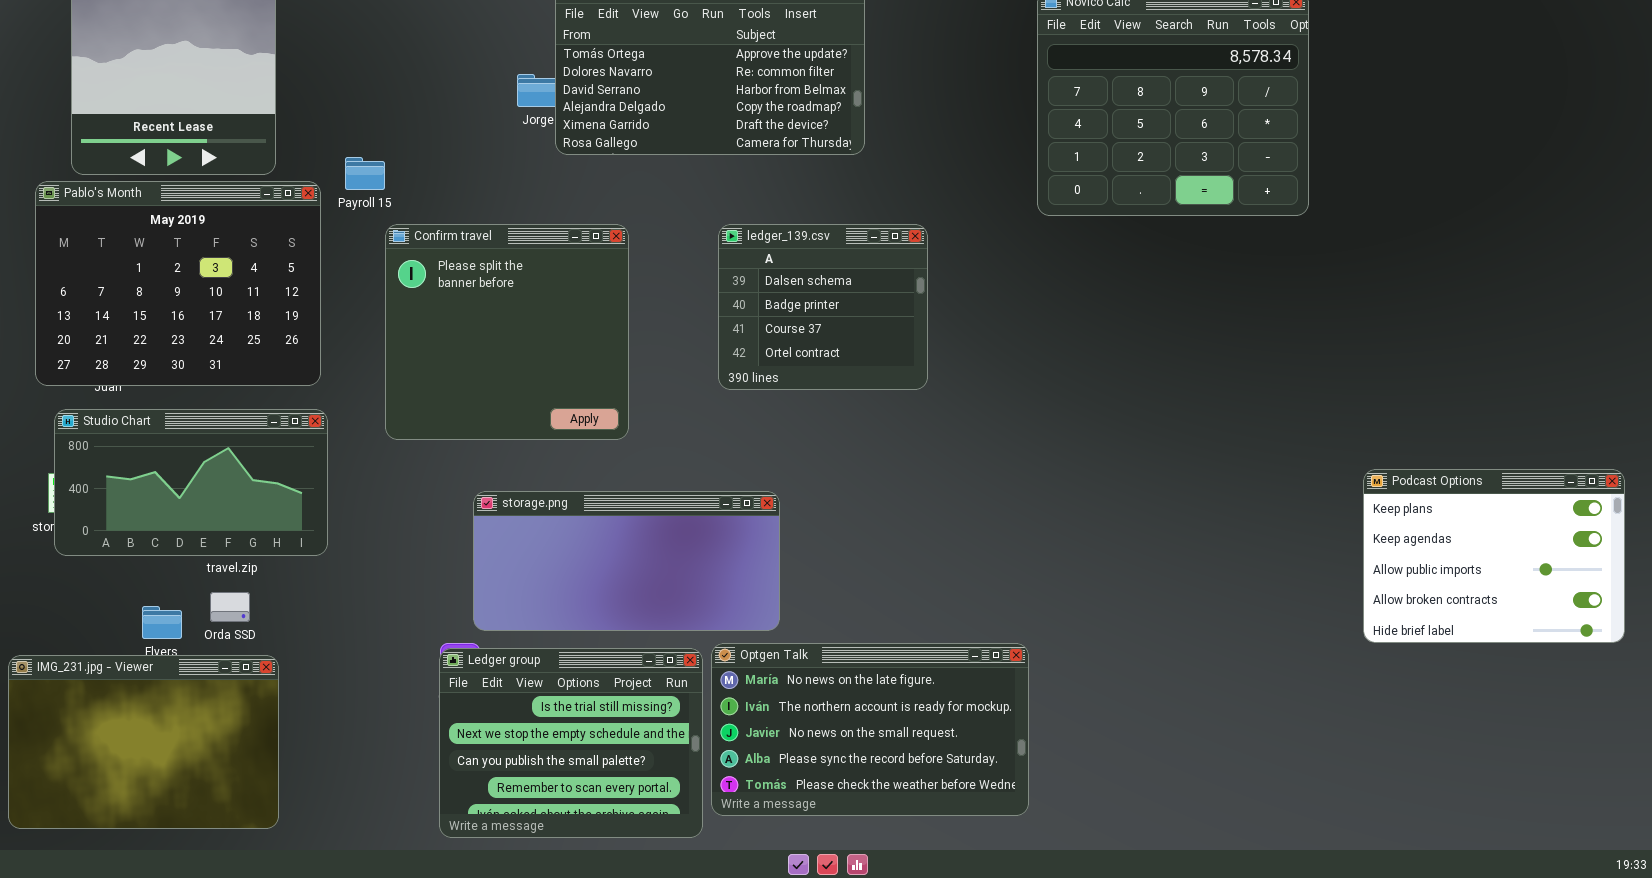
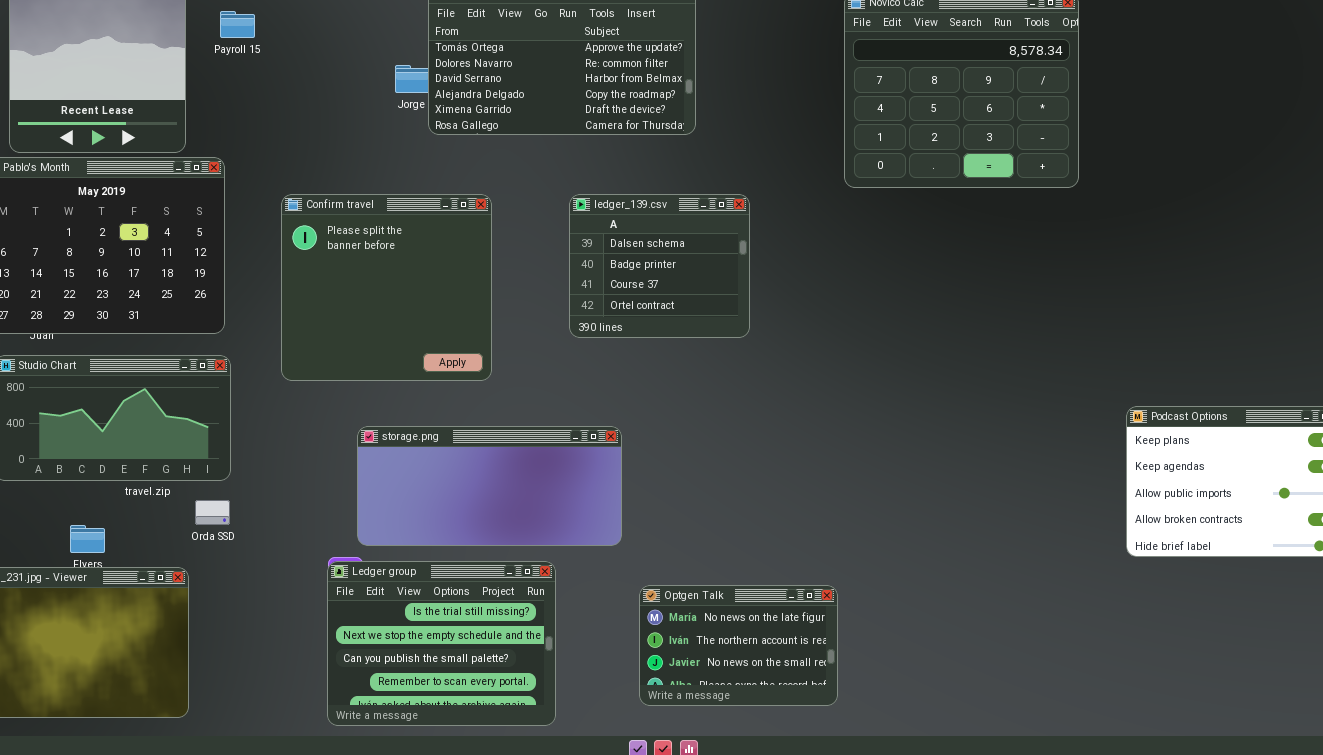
Payroll 15: [345,157,385,190] -> [220,11,255,38], moved
Orda SSD: [210,592,250,622] -> [195,500,230,525], moved
Optgen Talk: [711,643,1029,816] -> [639,585,838,706], resized

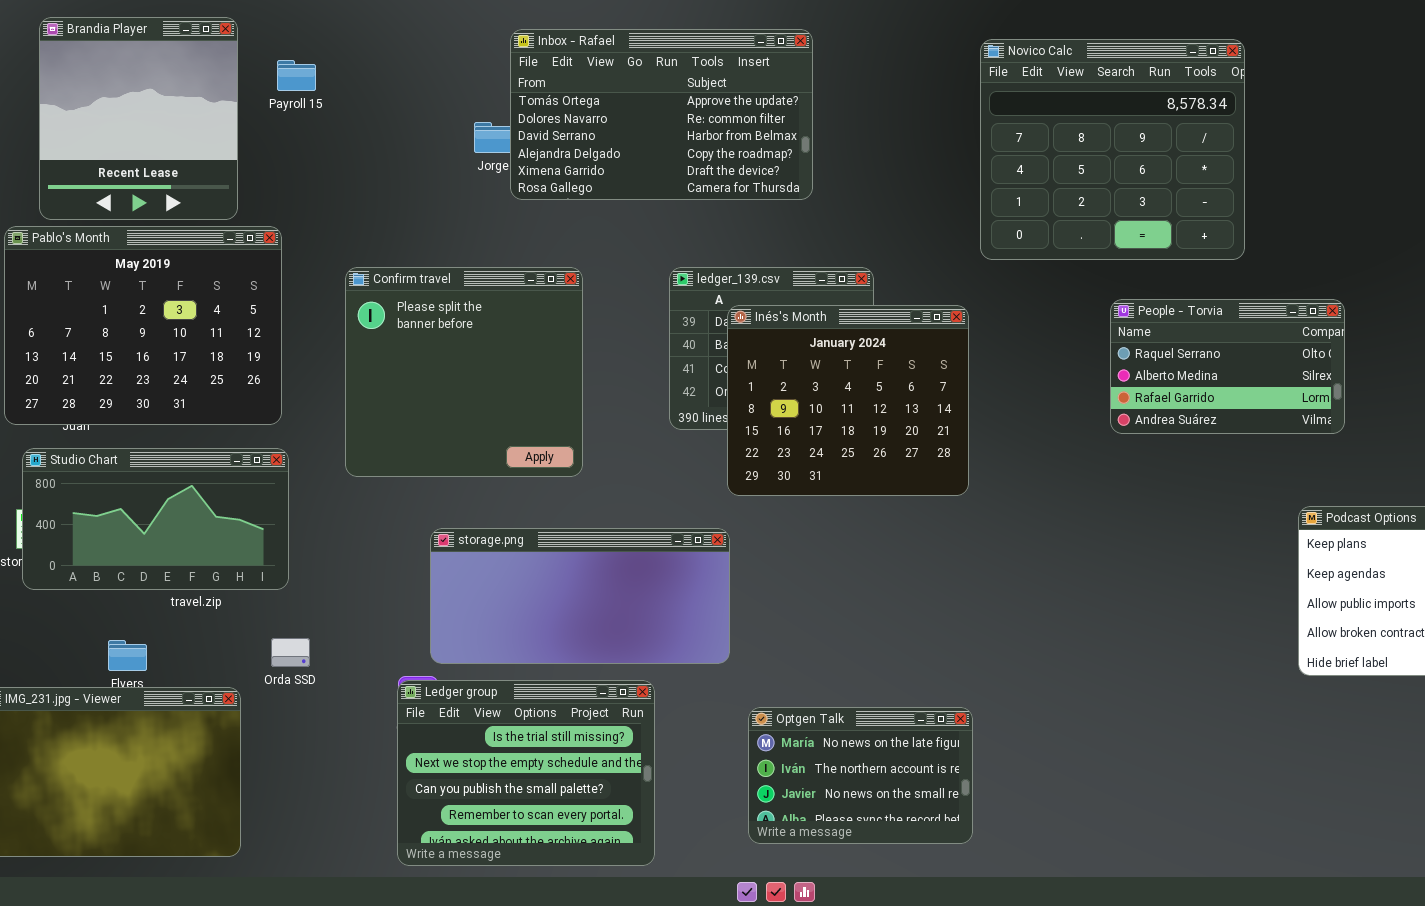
People - Torvia: none -> [1110,299,1345,434], opened
Inés's Month: none -> [727,305,969,496], opened
Orda SSD: [195,500,230,525] -> [271,638,310,667], moved

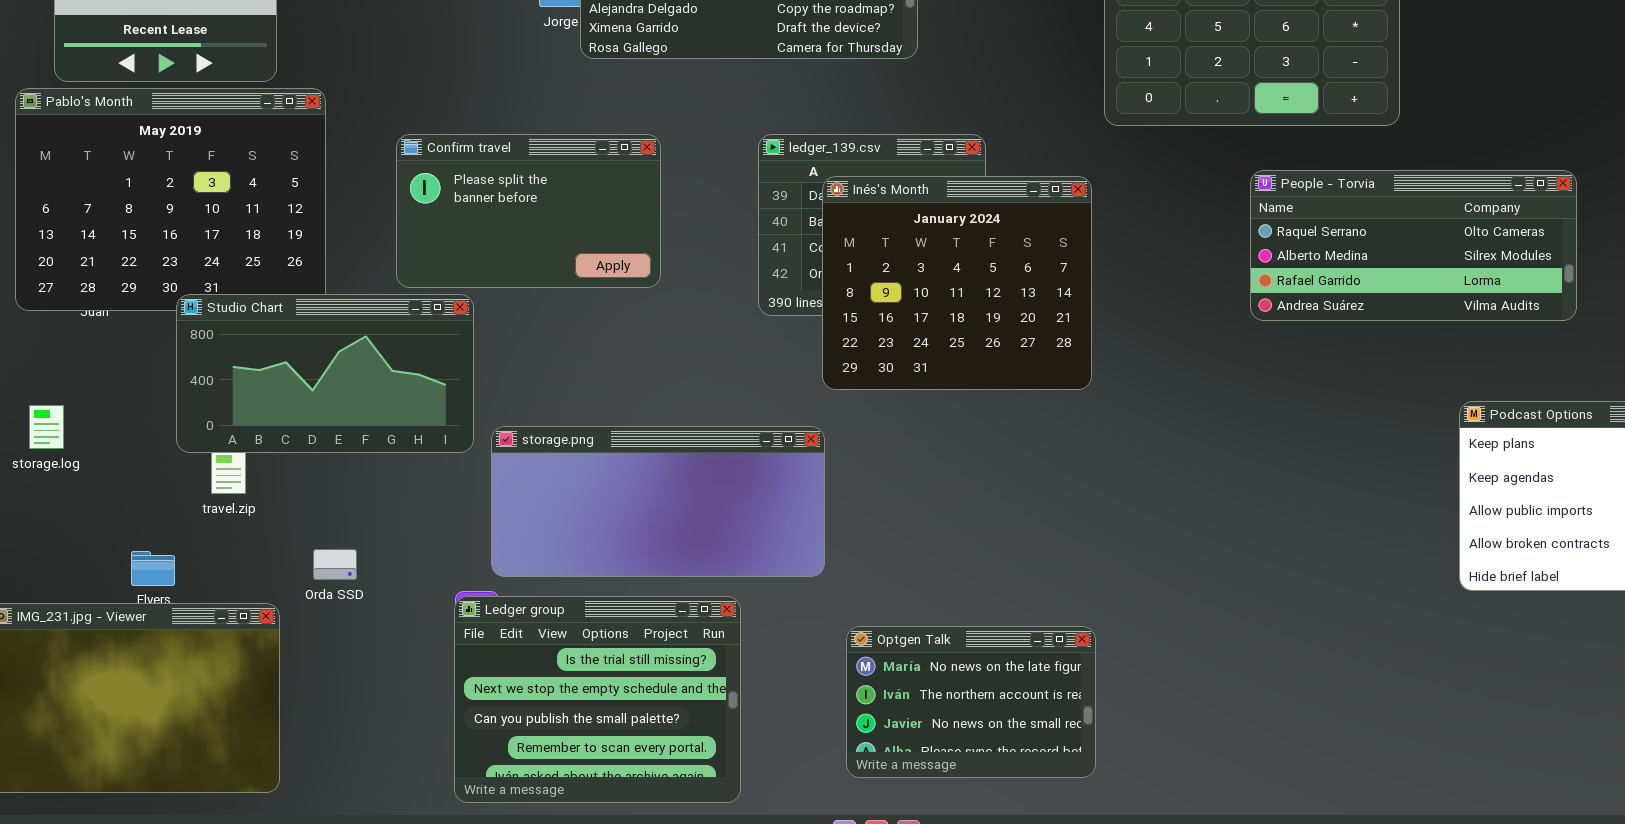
Confirm travel: [345,267,583,477] -> [396,134,661,288], resized
People - Torvia: [1110,299,1345,434] -> [1250,170,1577,321], resized
Studio Chart: [22,448,289,590] -> [176,294,474,453], moved

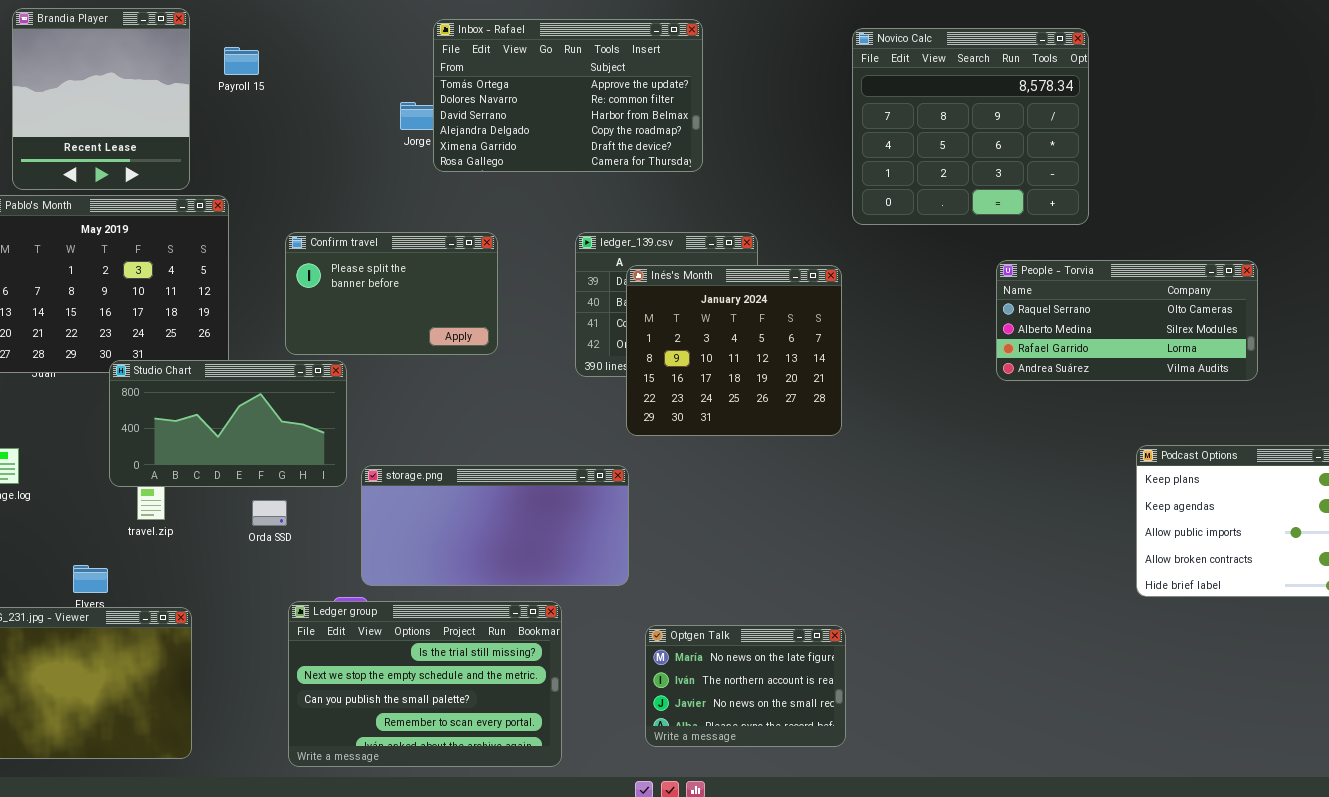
People - Torvia: [1250,170,1577,321] -> [996,260,1258,381], moved
Orda SSD: [313,549,357,580] -> [252,500,287,526], moved
Ledger group: [454,596,741,803] -> [288,601,562,767], resized

